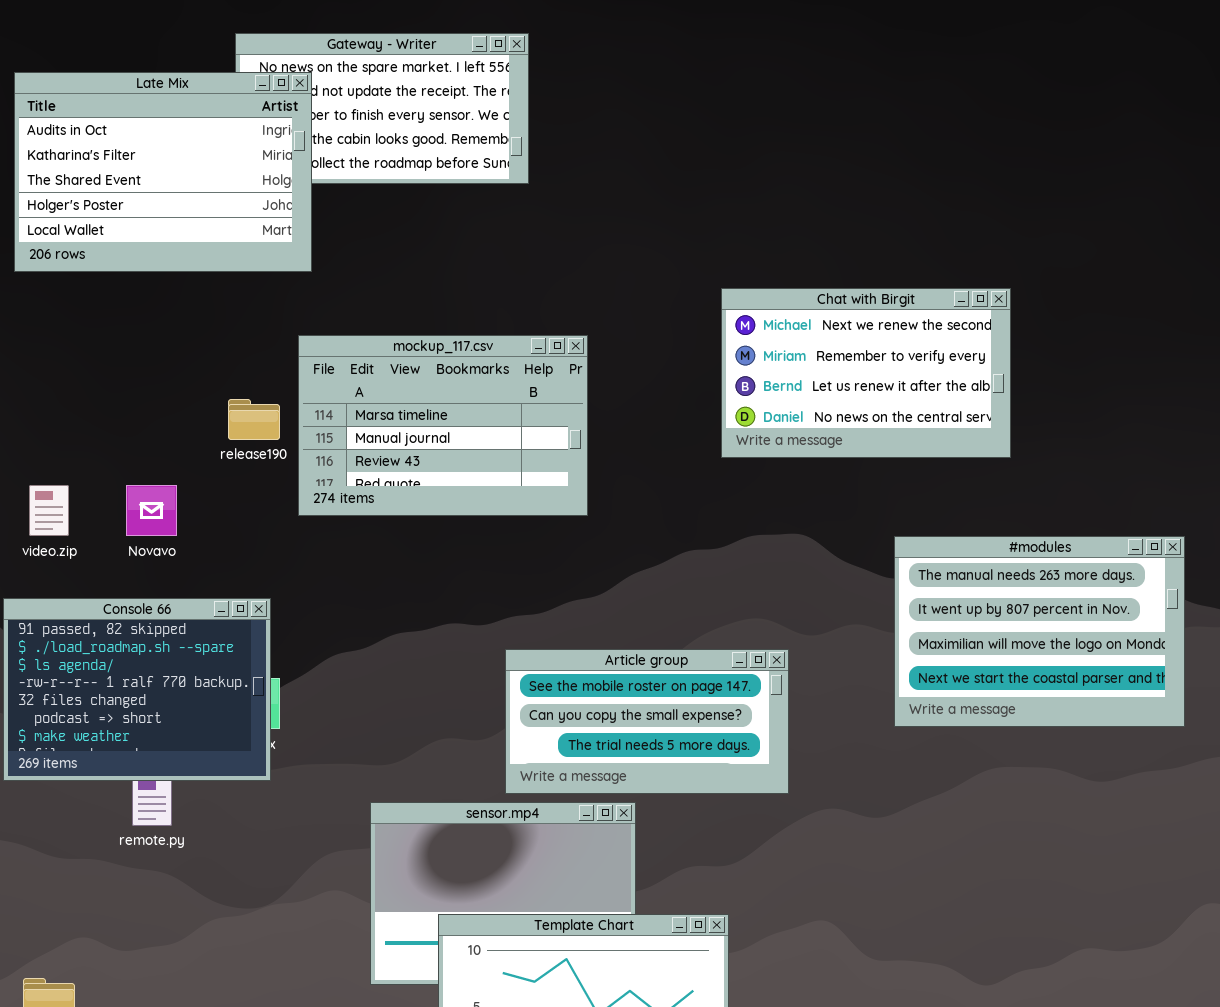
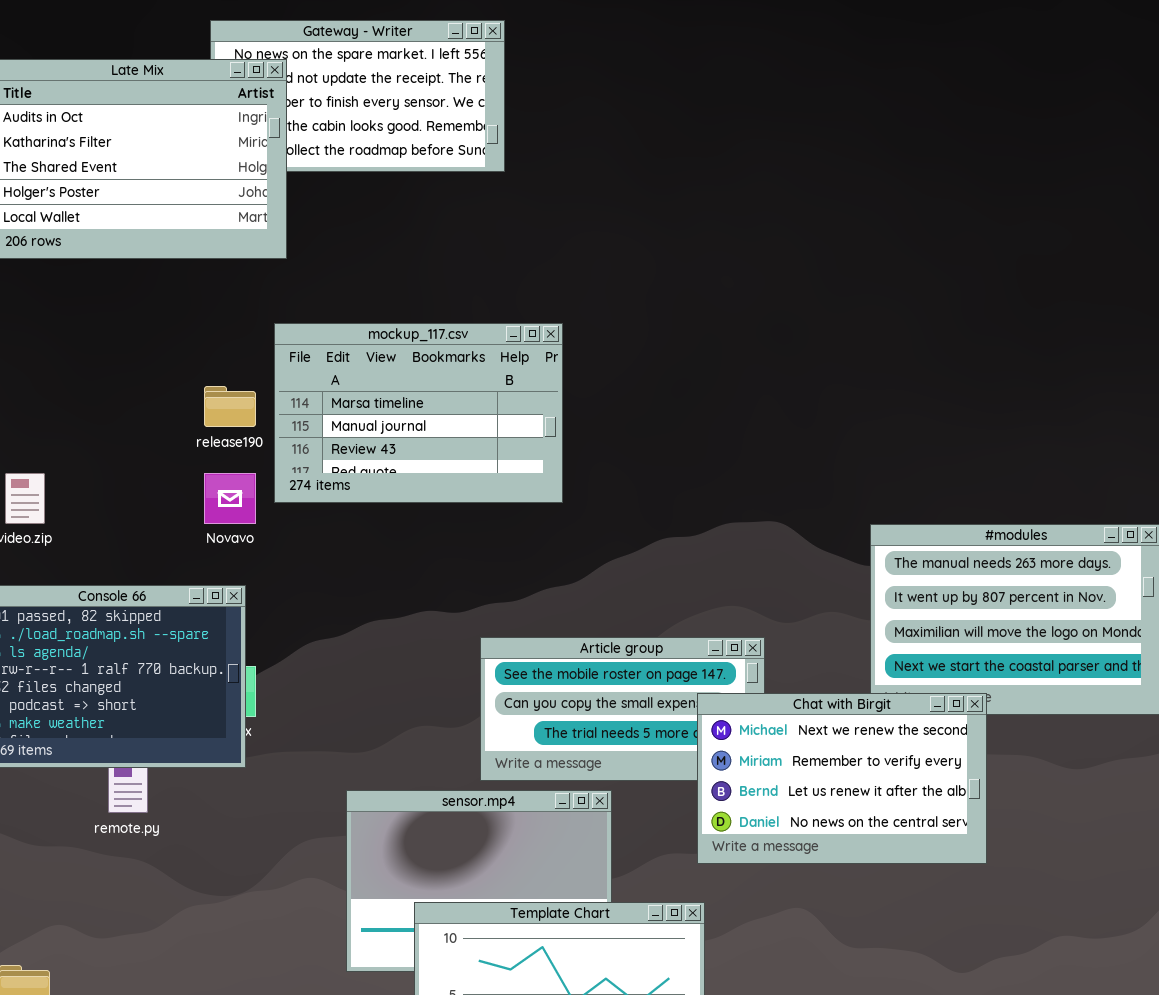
Chat with Birgit: [721,288,1011,458] -> [697,693,987,864], moved
Novavo: [126,485,177,536] -> [204,473,256,524], moved

